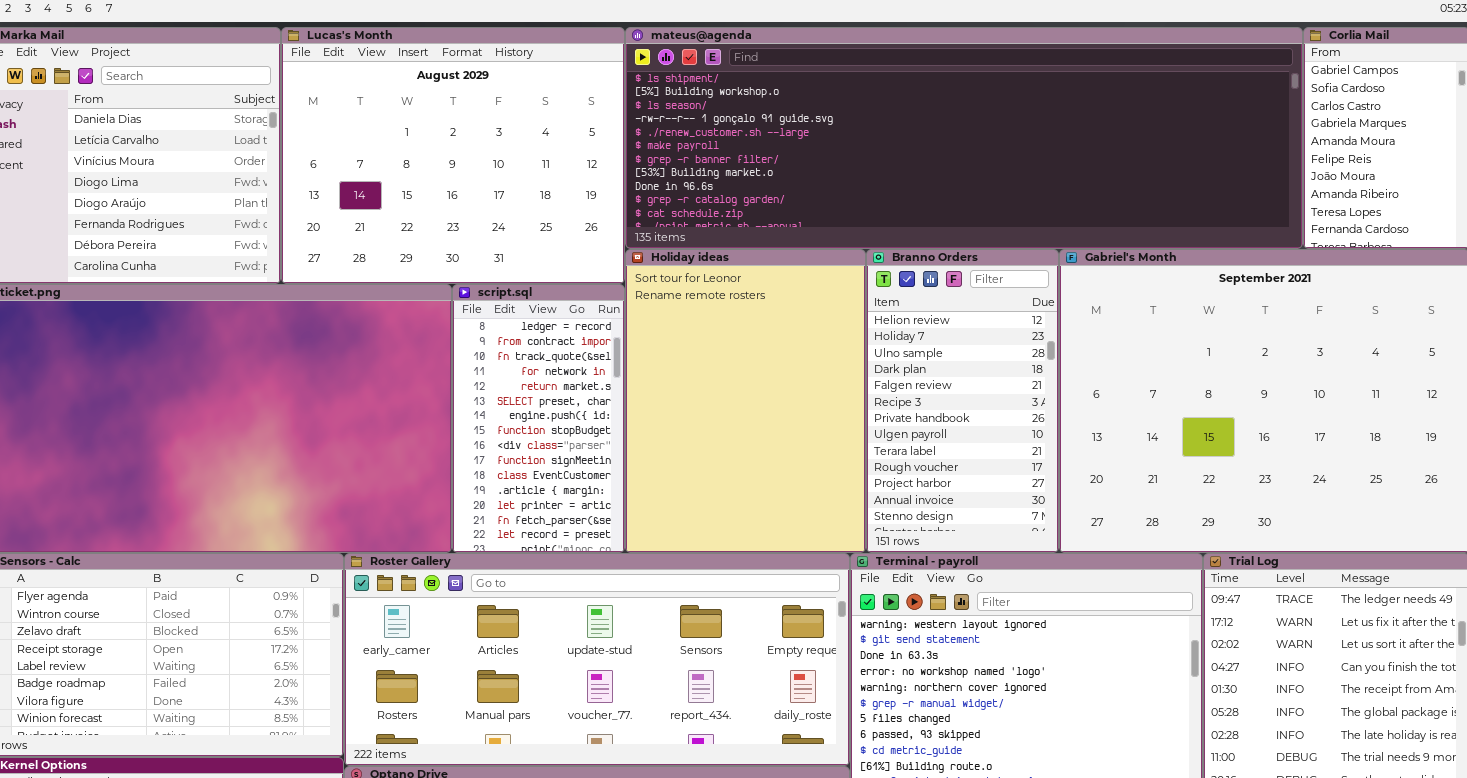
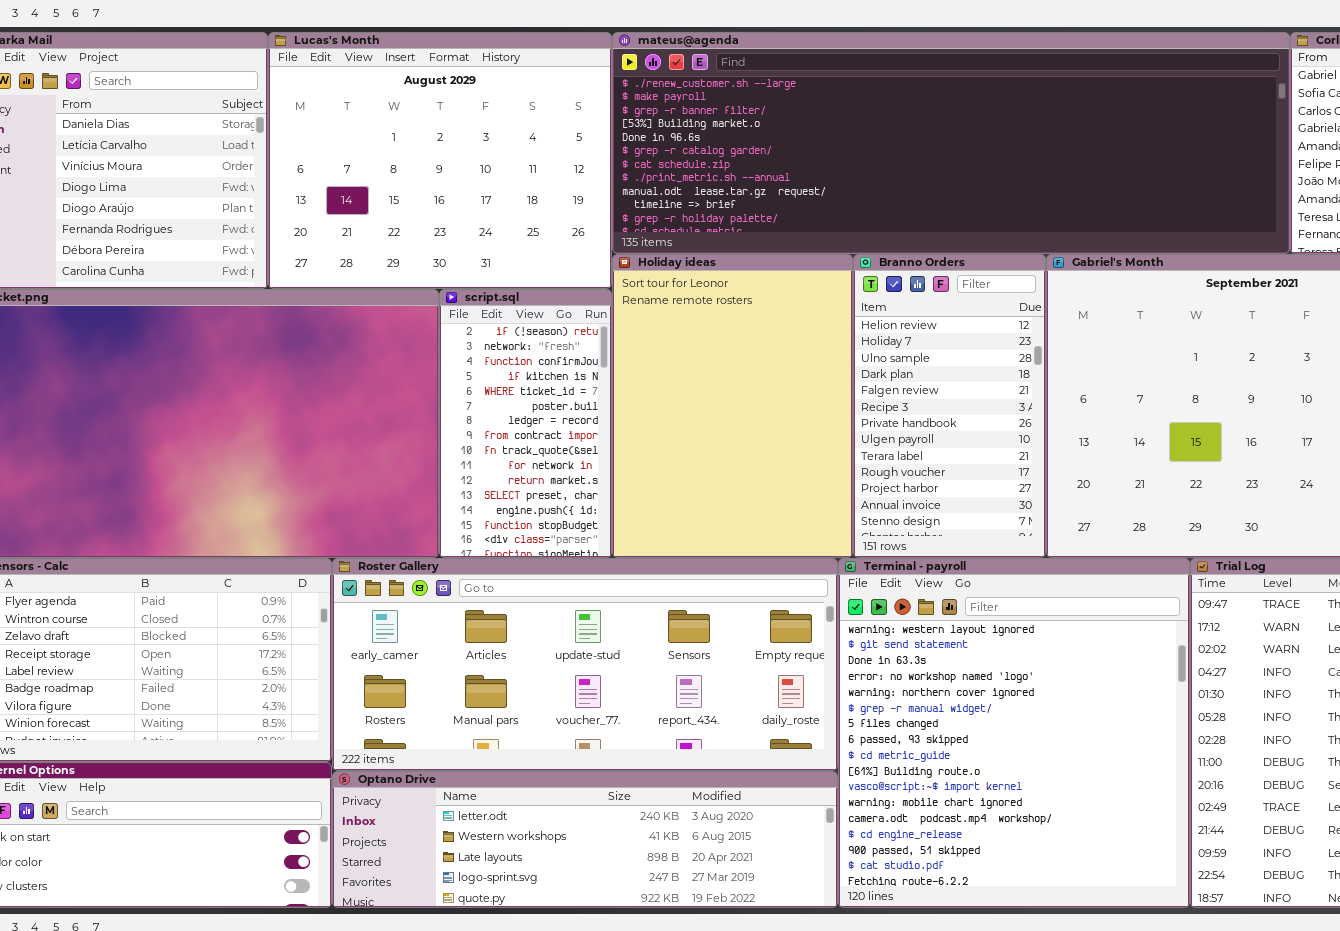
mateus@agenda: [625,27,1303,249] -> [612,32,1290,254], scrolled down 4 rows
script.sql: [452,284,625,553] -> [439,289,612,558], scrolled up 6 rows

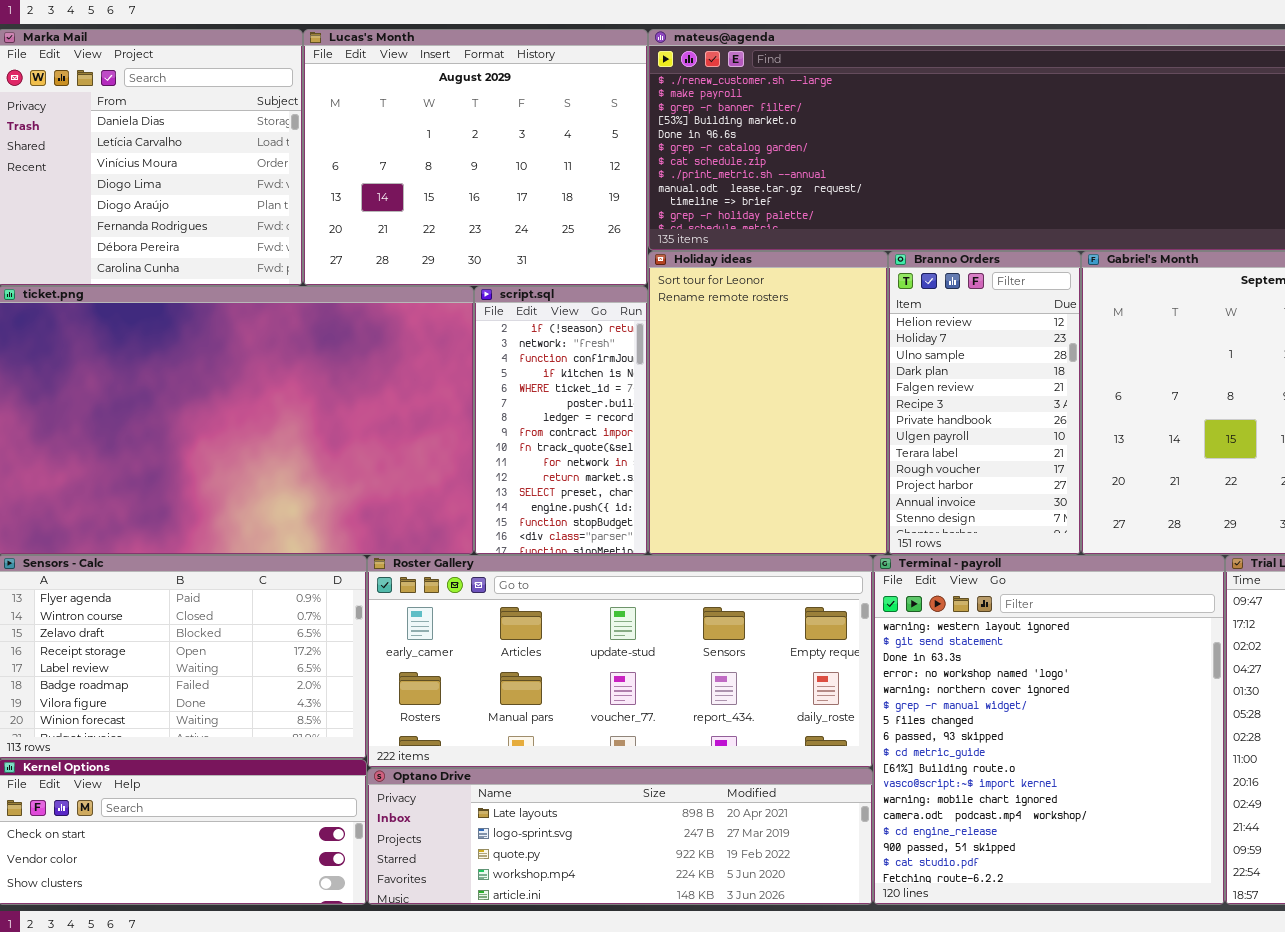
Optano Drive: [332,771,838,908] -> [367,768,873,905], scrolled down 2 rows

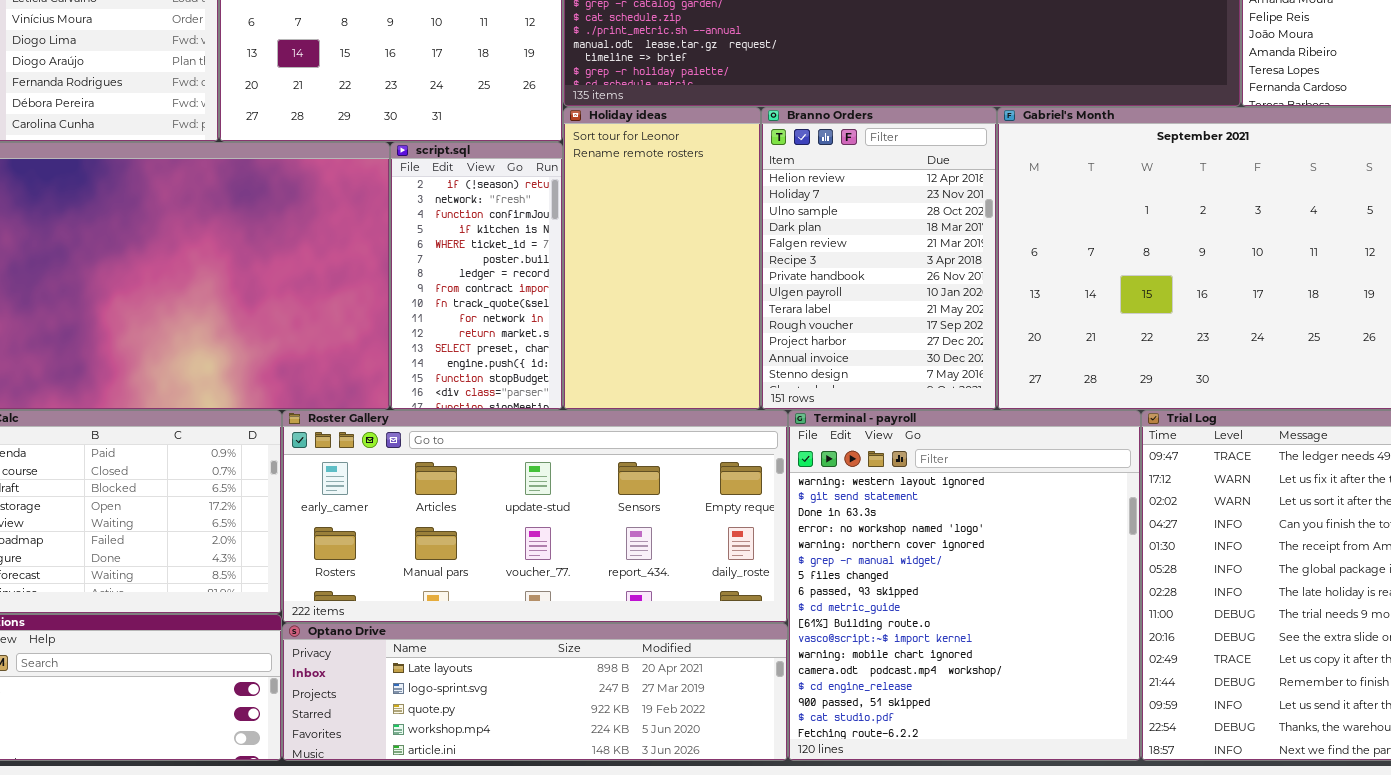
Holiday ideas: [648,251,888,555] -> [563,107,761,410], resized
Branno Orders: [888,251,1081,555] -> [761,107,997,410], resized

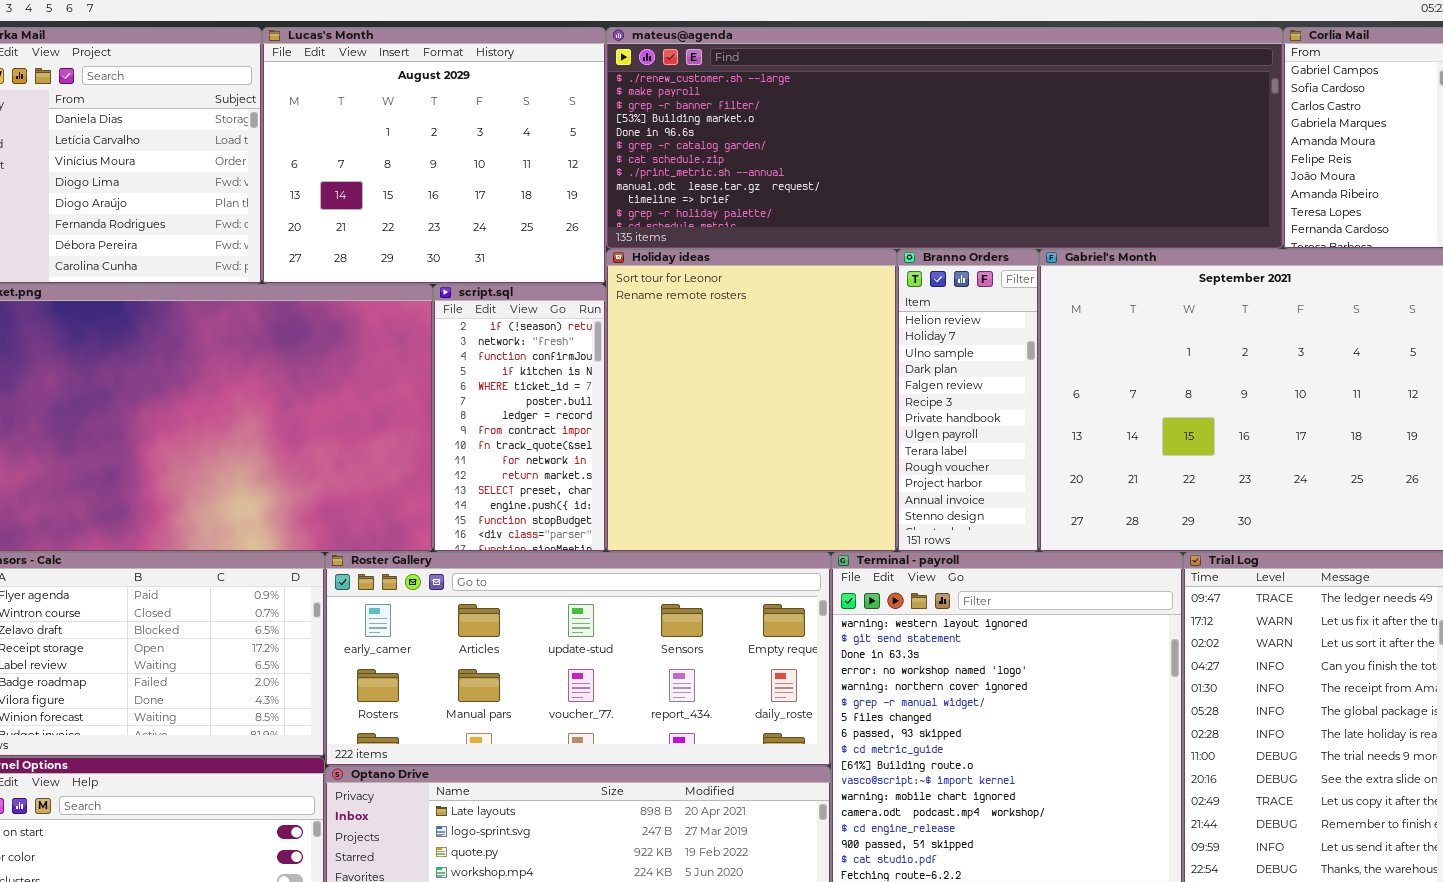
Holiday ideas: [563,107,761,410] -> [606,249,897,552], resized
Branno Orders: [761,107,997,410] -> [897,249,1039,552], resized

